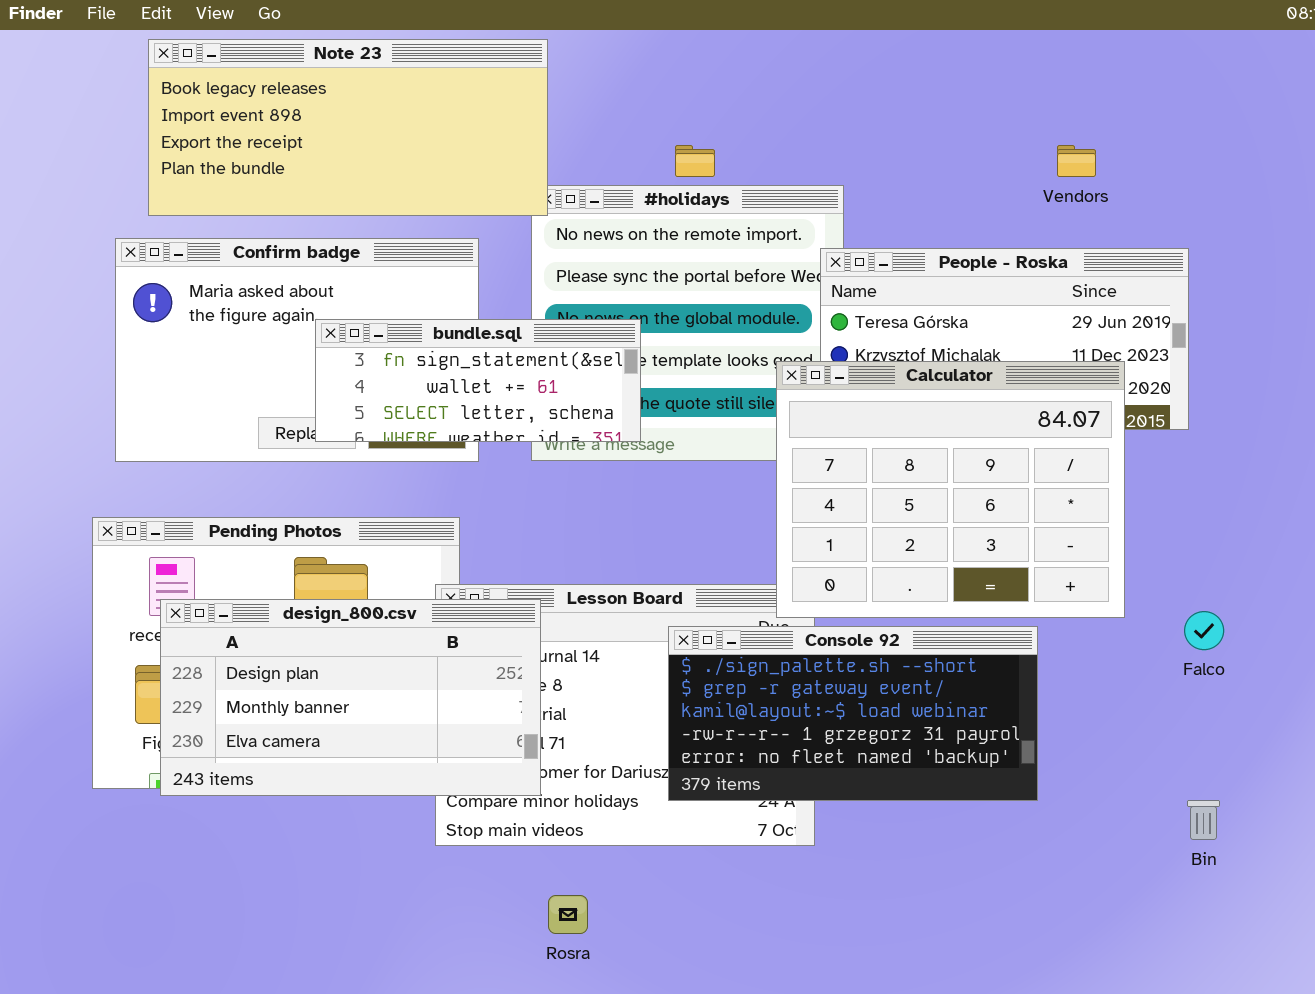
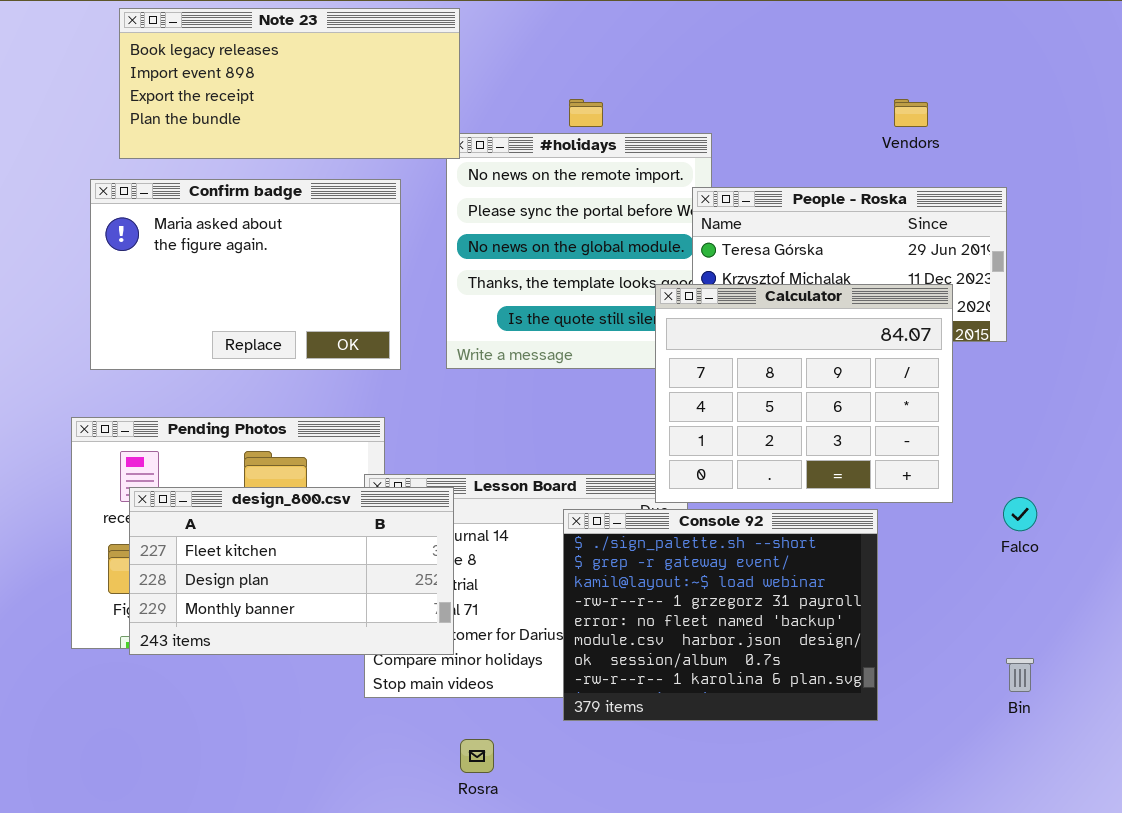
bundle.sql: [315,319,641,442] -> none, closed
design_800.csv: [160,599,541,796] -> [129,487,454,655], scrolled up 1 row
Console 92: [668,626,1038,801] -> [563,509,878,721], resized

